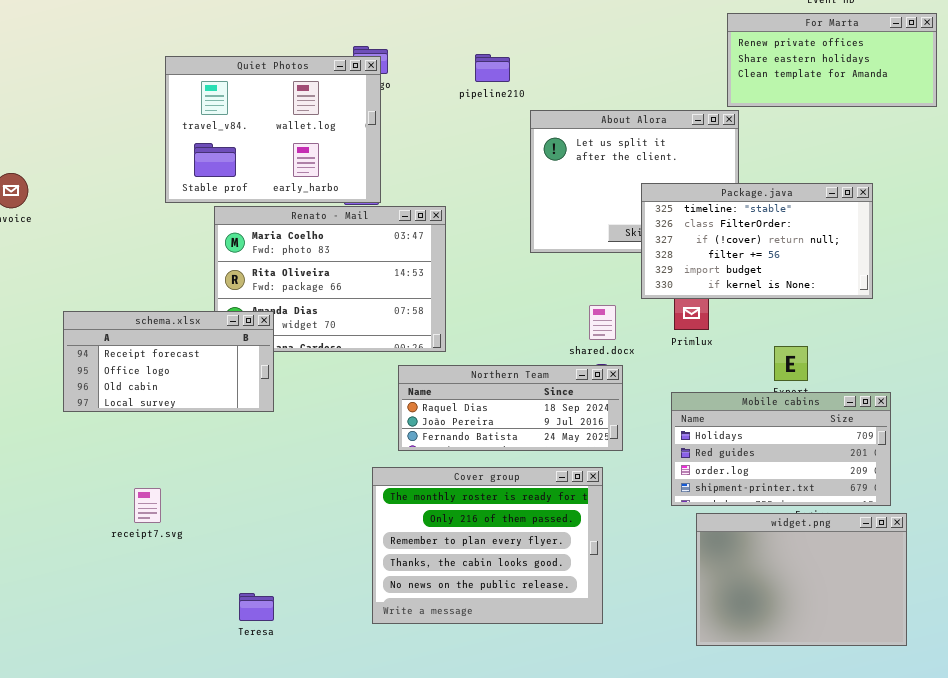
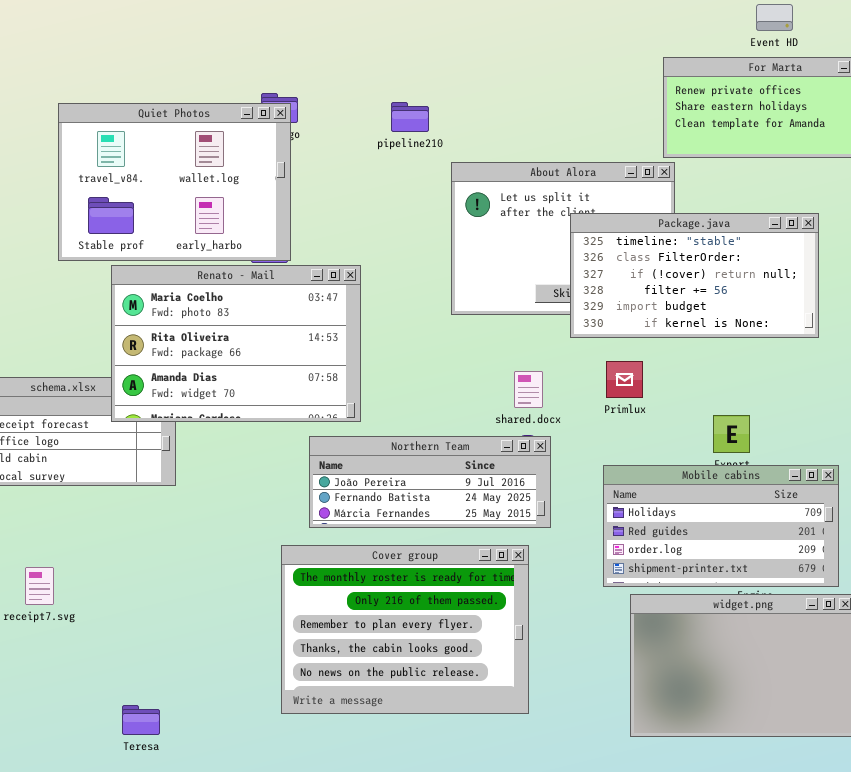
Package.java: [641,183,873,299] -> [570,213,819,338], moved
Renato - Mail: [214,206,446,352] -> [111,265,361,422], raised
Northern Team: [398,365,623,451] -> [309,436,551,528], scrolled down 1 row
Teresa: [239,593,274,621] -> [122,705,160,735], moved

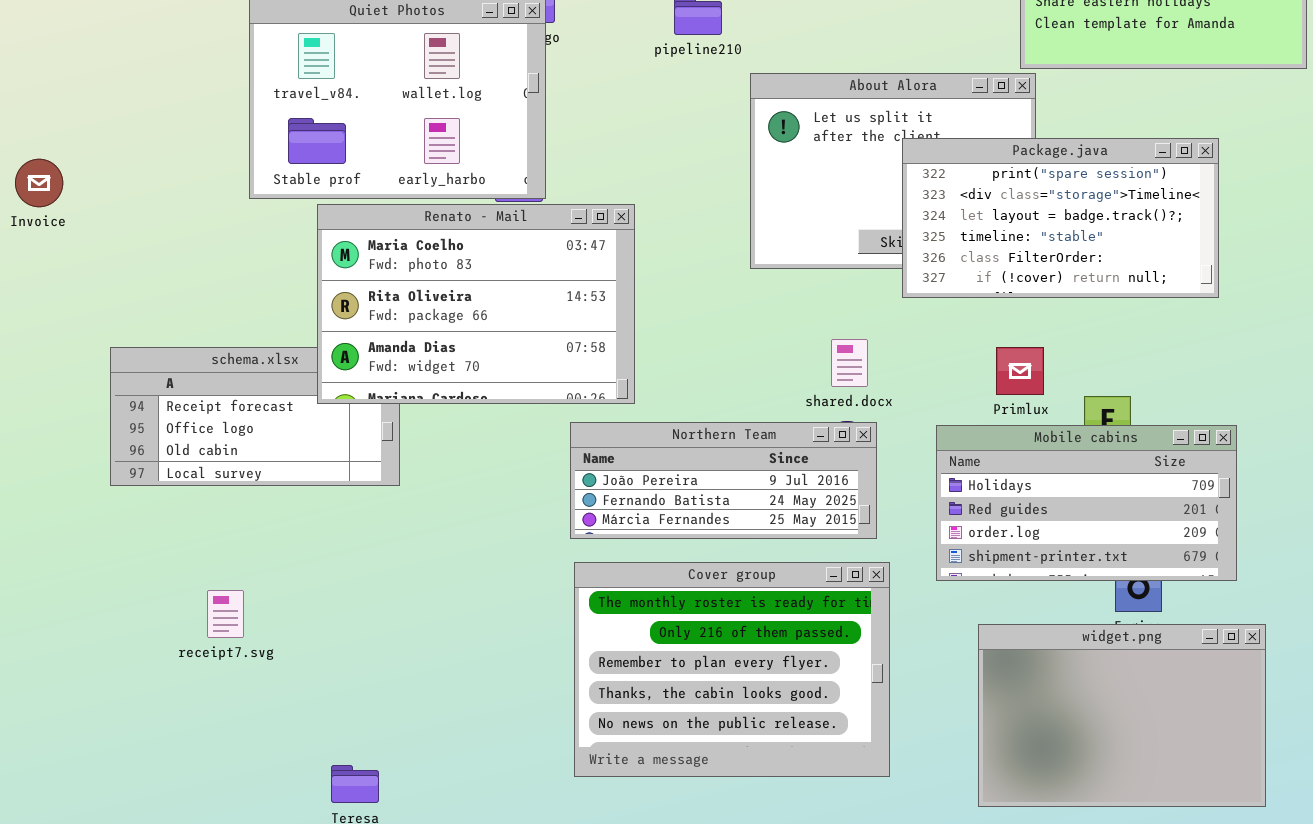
Package.java: [570,213,819,338] -> [902,138,1219,298], scrolled up 3 rows
Primlux: [606,361,643,398] -> [996,347,1044,395], moved
Mobile cabins: [603,465,839,587] -> [936,425,1237,581], moved
Cover group: [281,545,529,714] -> [574,562,890,777], moved

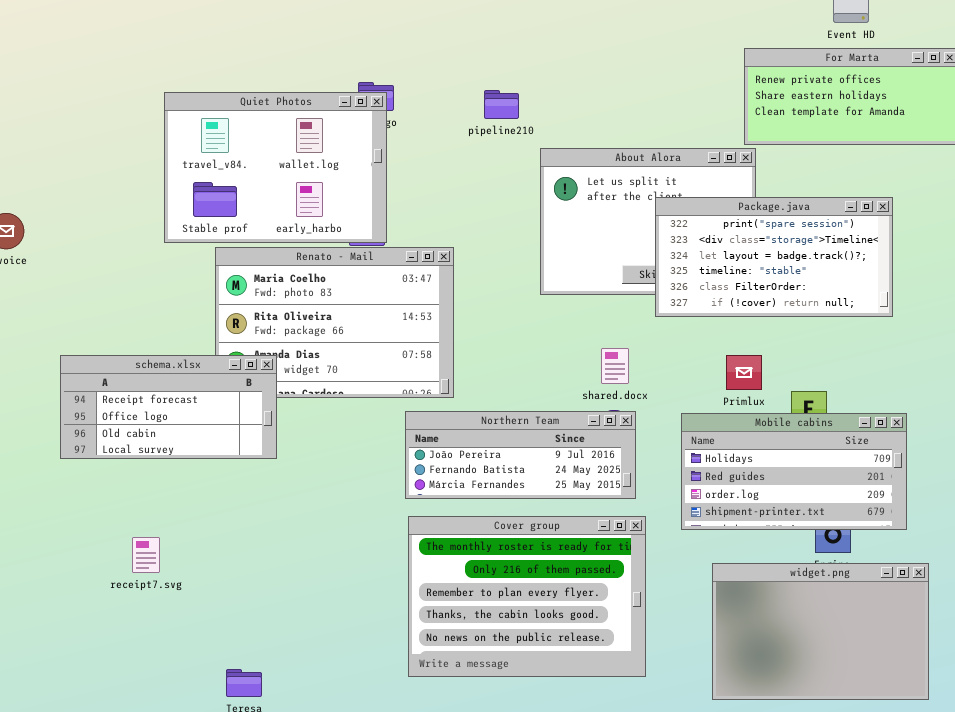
schema.xlsx: [110,347,400,486] -> [60,355,277,459], raised

